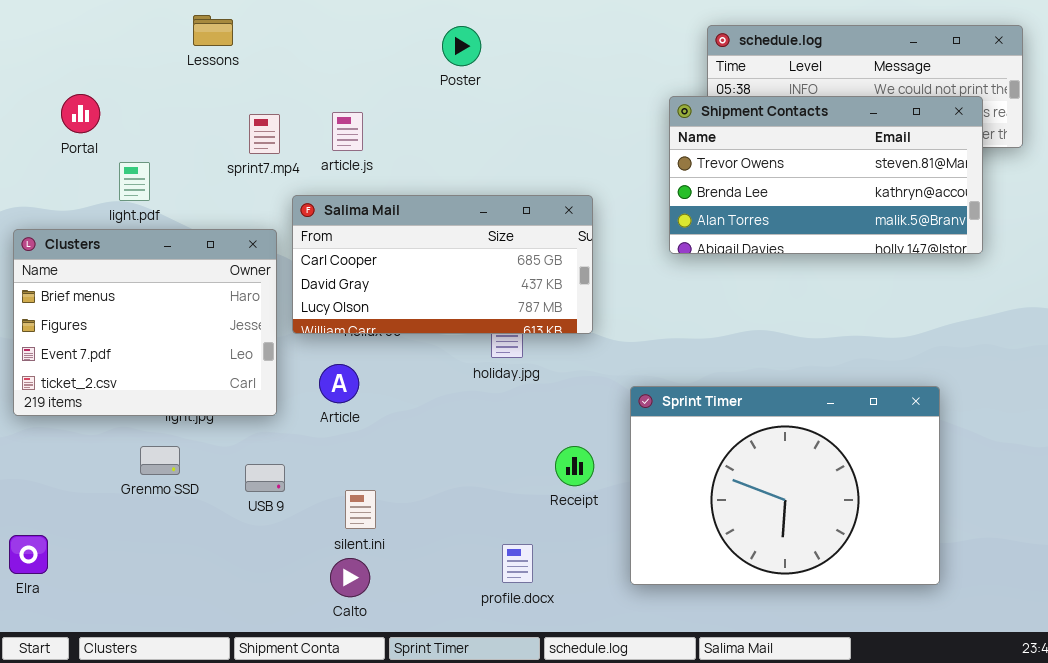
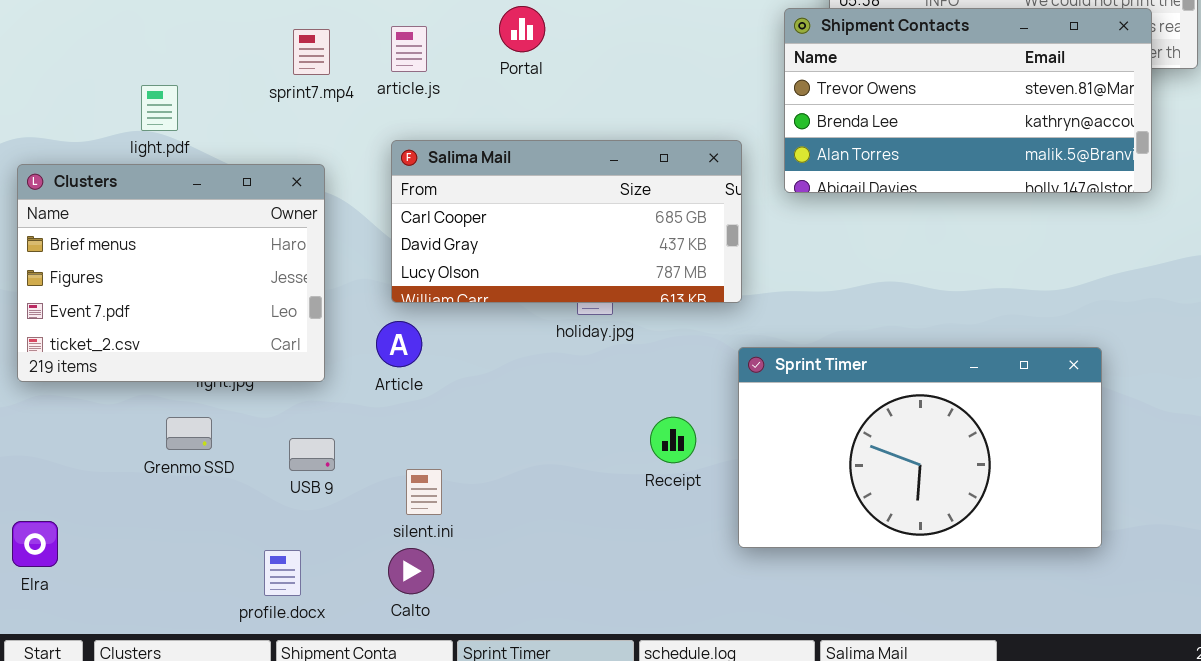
Portal: [61,94,100,133] -> [499,6,545,52], moved
Salima Mail: [292,195,593,334] -> [391,140,742,303], moved
Sprint Timer: [630,386,940,585] -> [738,347,1102,548], resized
profile.docx: [502,544,533,583] -> [264,550,301,596], moved

